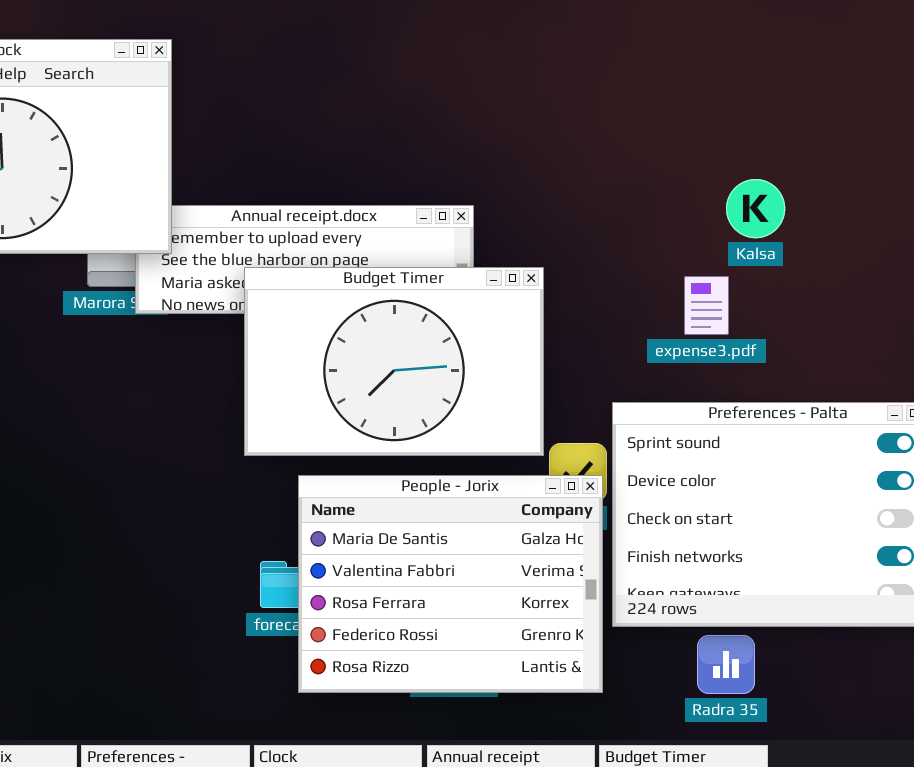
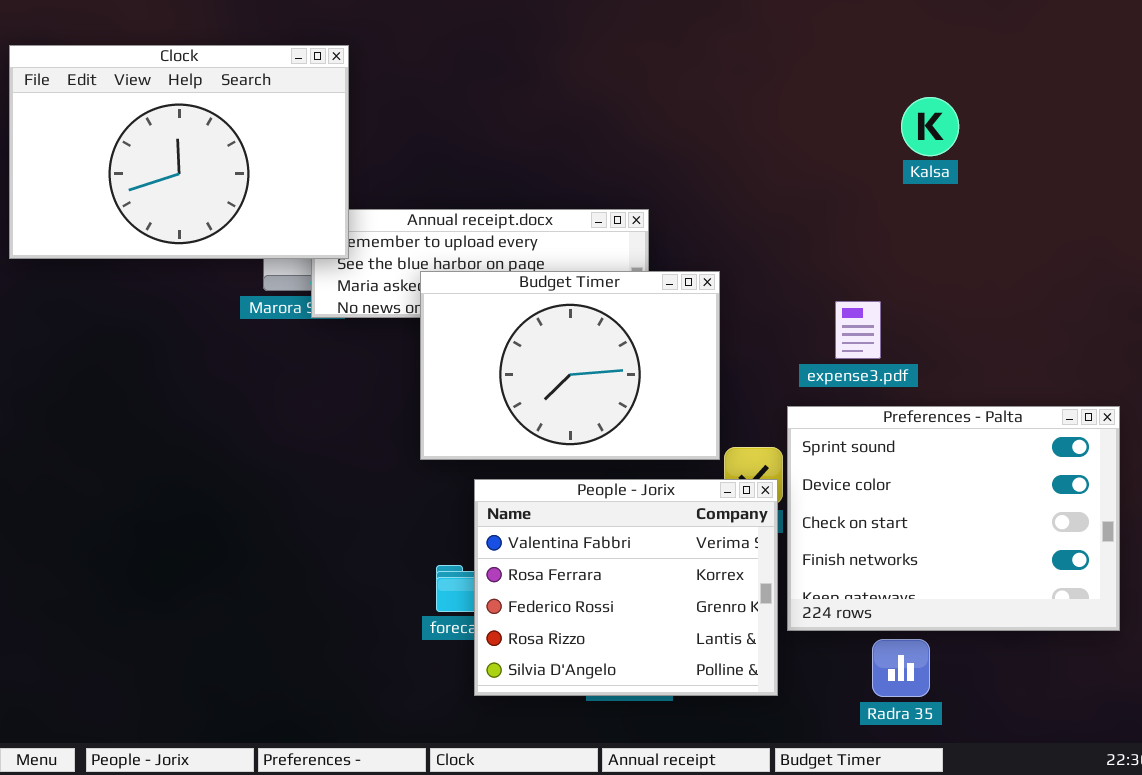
Kalsa: [726,179,785,238] -> [901,97,959,156], moved
expense3.pdf: [684,276,729,335] -> [835,301,881,359], moved
People - Jorix: [298,475,603,693] -> [474,479,778,696], scrolled down 1 row

